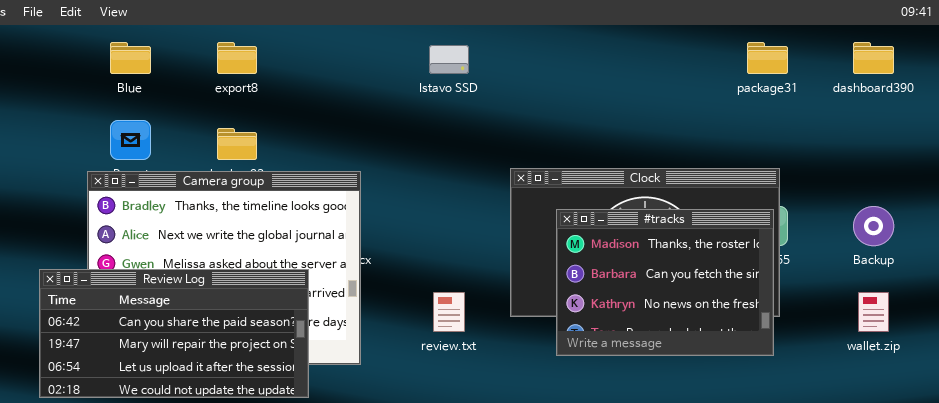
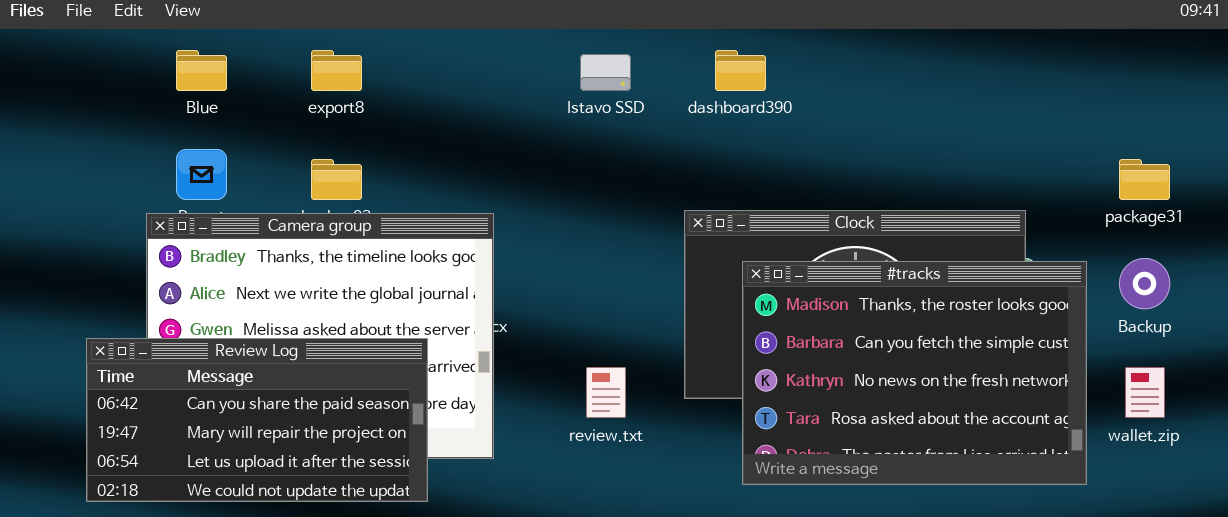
package31: [747,42,788,74] -> [1119,159,1170,200], moved
dashboard390: [853,42,894,74] -> [715,50,766,91], moved
#tracks: [556,209,774,356] -> [742,261,1087,485], resized

